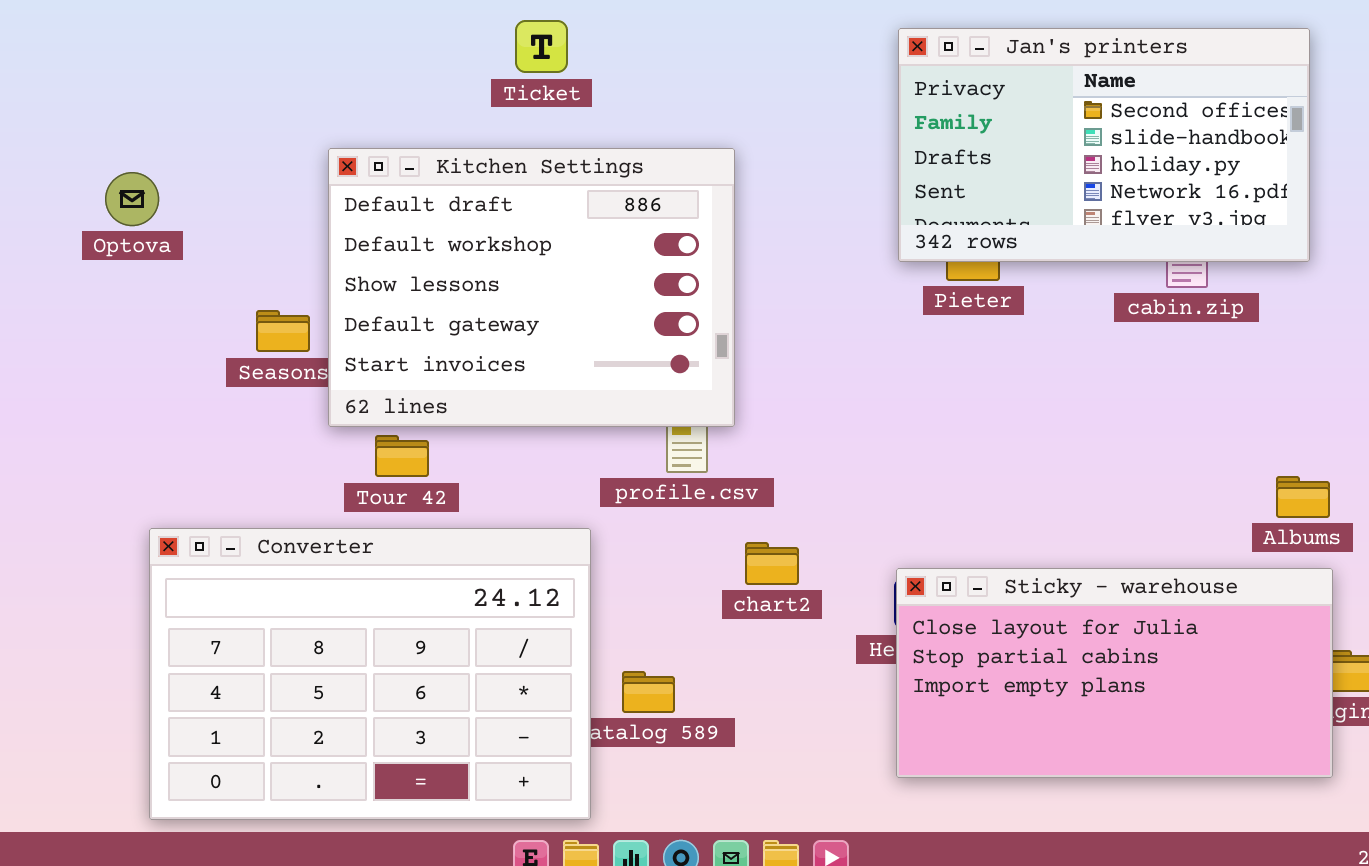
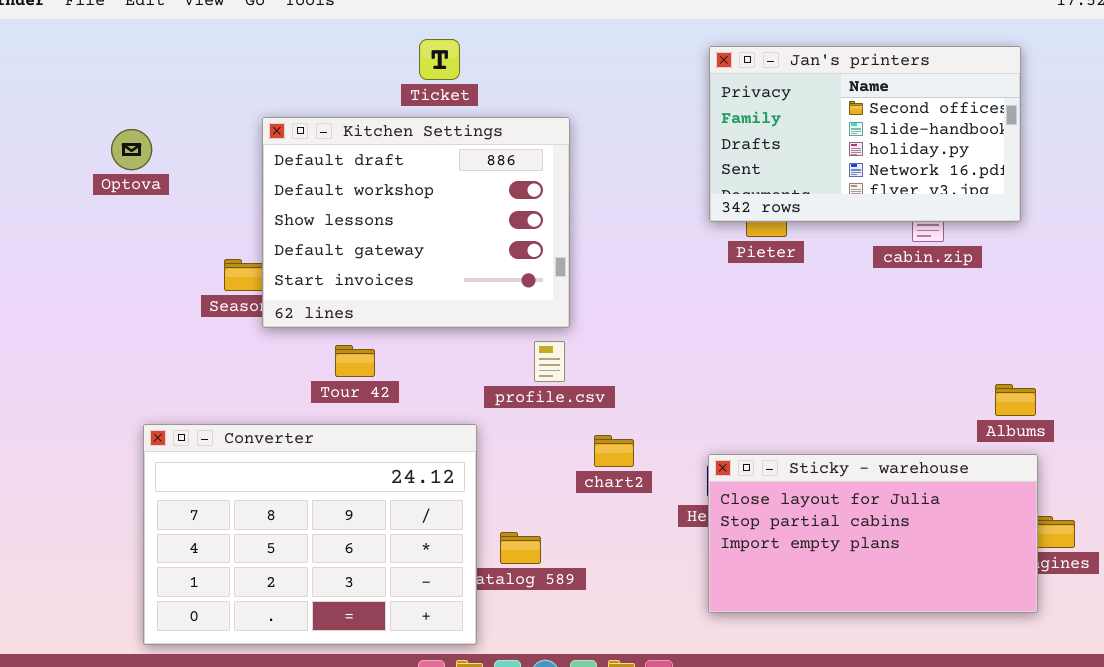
Kitchen Settings: [328,148,735,427] -> [262,117,570,328], moved
Optova: [105,172,159,226] -> [111,129,152,170], moved
Tour 42: [375,435,429,477] -> [335,345,375,377], moved

